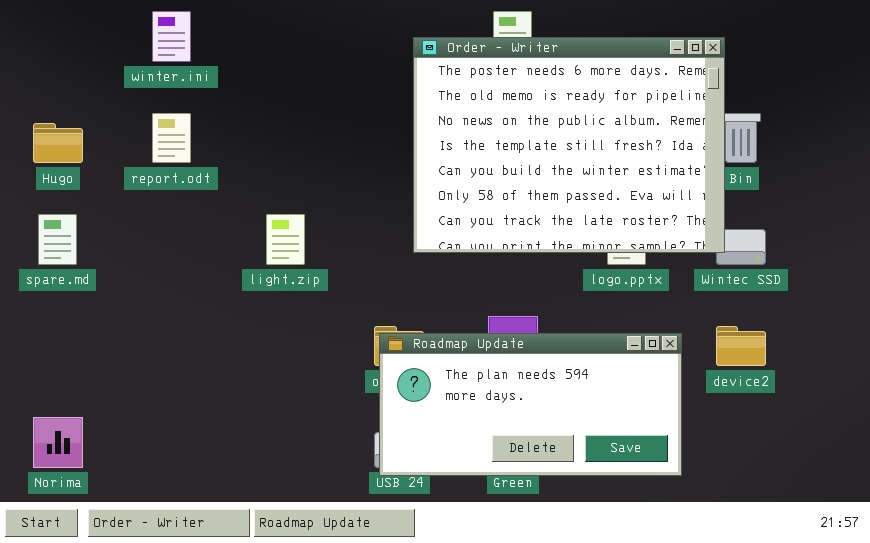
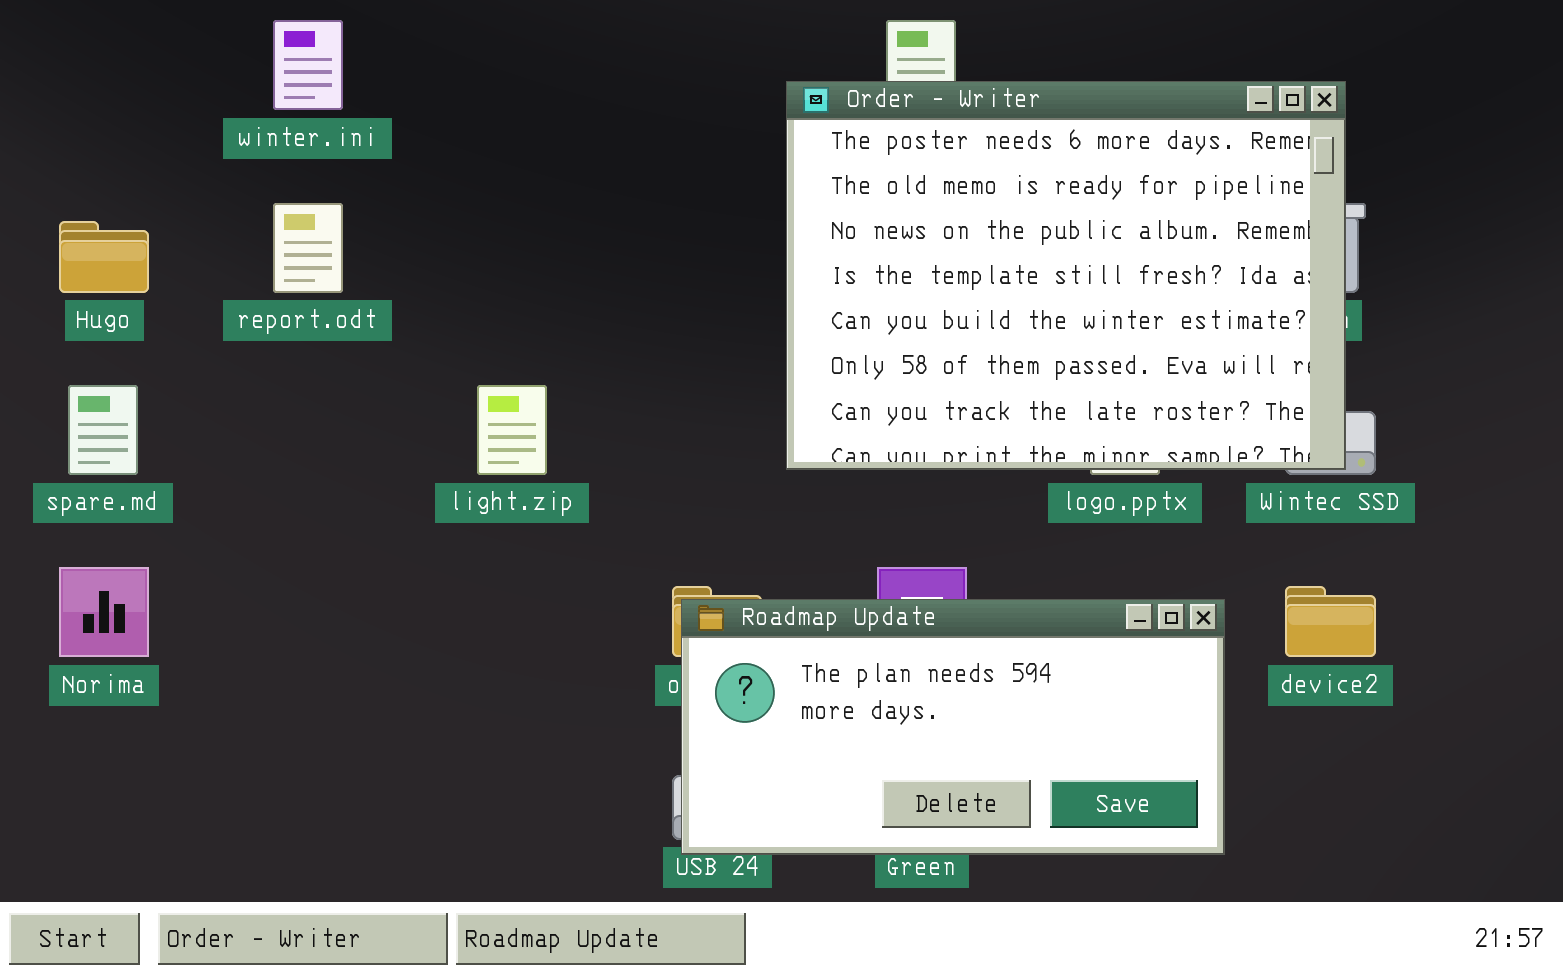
Order - Writer: [413,37,725,253] -> [786,81,1346,470], moved
Norima: [33,417,83,468] -> [59,567,149,657], moved

